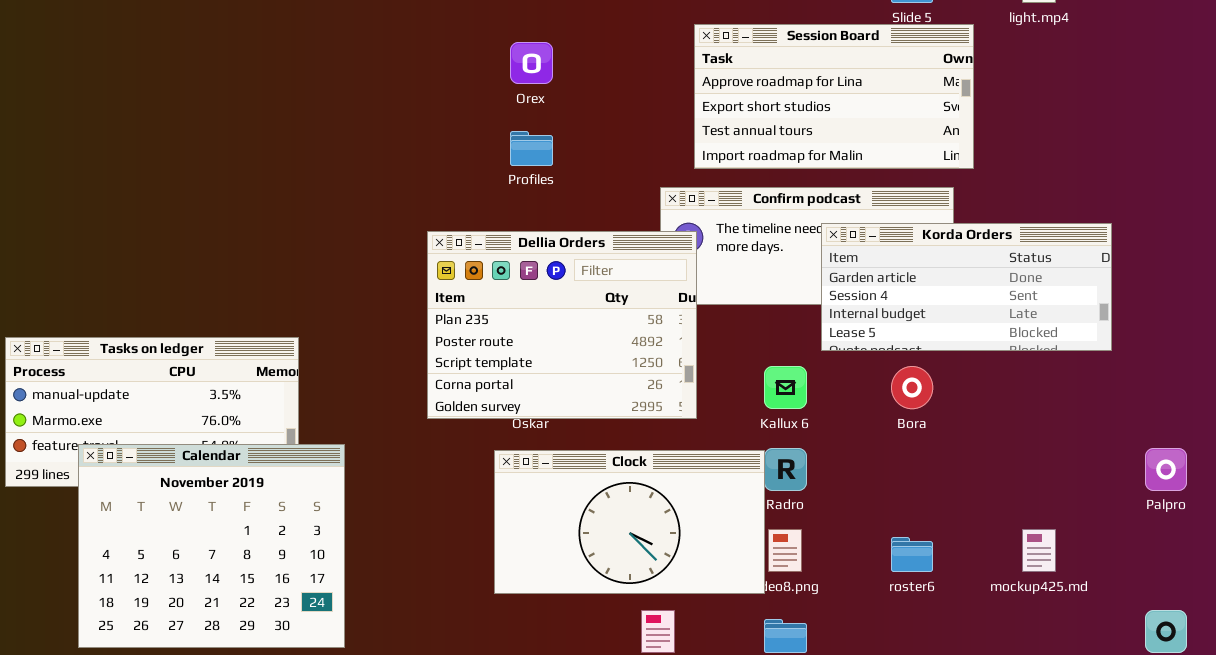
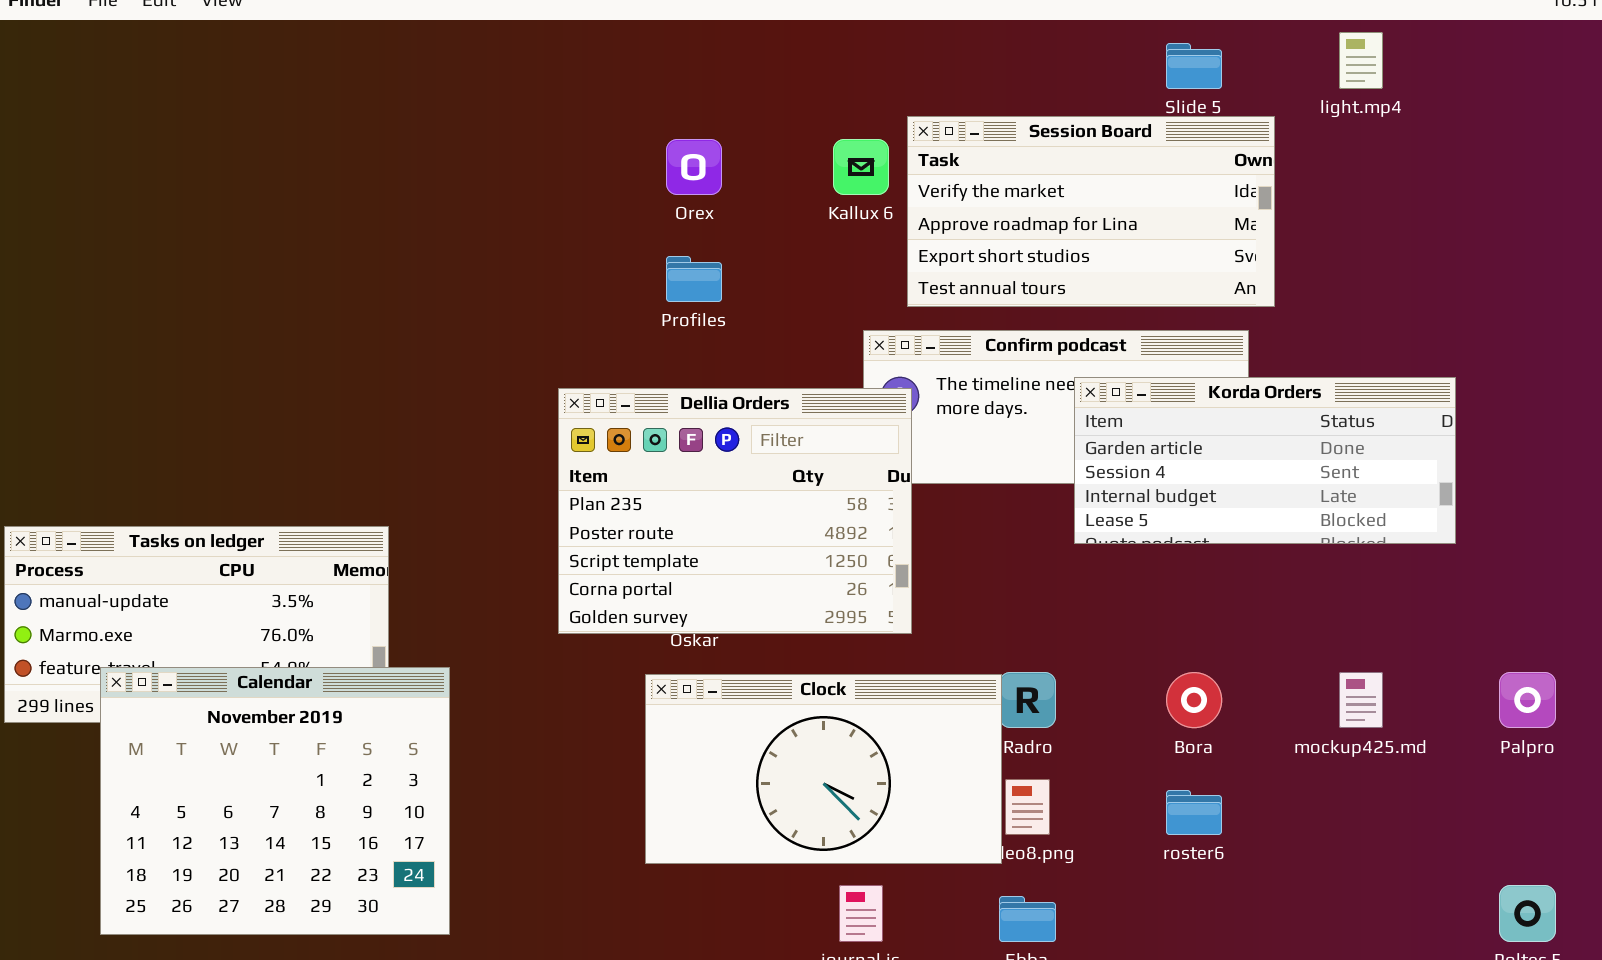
Session Board: [694,24,974,169] -> [907,116,1275,307], scrolled up 1 row
Kallux 6: [764,366,807,409] -> [833,139,889,195], moved
Bora: [891,366,933,409] -> [1166,672,1222,728], moved
mockup425.md: [1022,529,1056,572] -> [1339,672,1383,728], moved

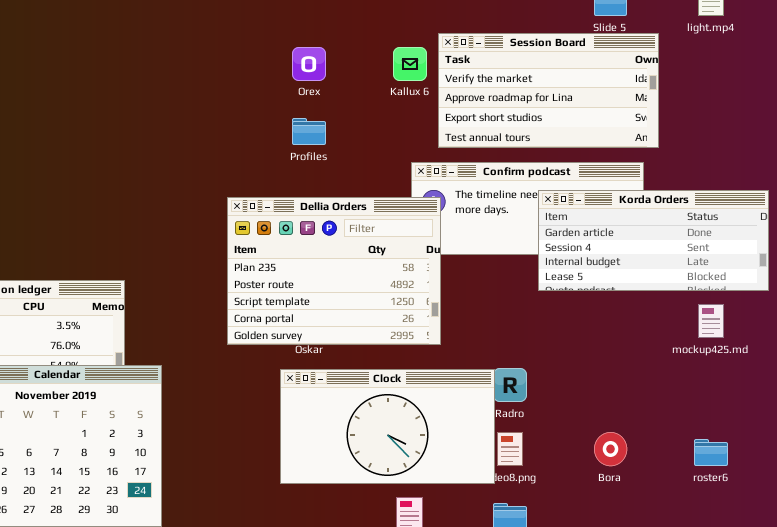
Bora: [1166,672,1222,728] -> [594,432,627,466], moved
mockup425.md: [1339,672,1383,728] -> [698,304,724,338], moved
roster6: [1166,790,1222,835] -> [694,439,728,466], moved

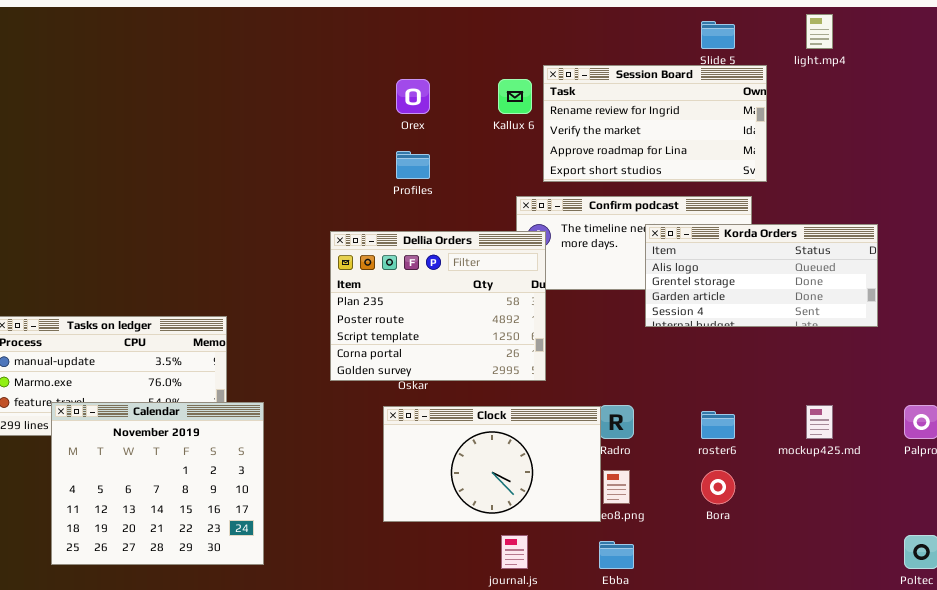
Session Board: [438,33,659,148] -> [543,65,767,182], scrolled up 1 row
Korda Orders: [538,190,769,291] -> [645,224,878,327], scrolled up 2 rows
mockup425.md: [698,304,724,338] -> [806,405,833,439], moved
roster6: [694,439,728,466] -> [701,411,735,439], moved

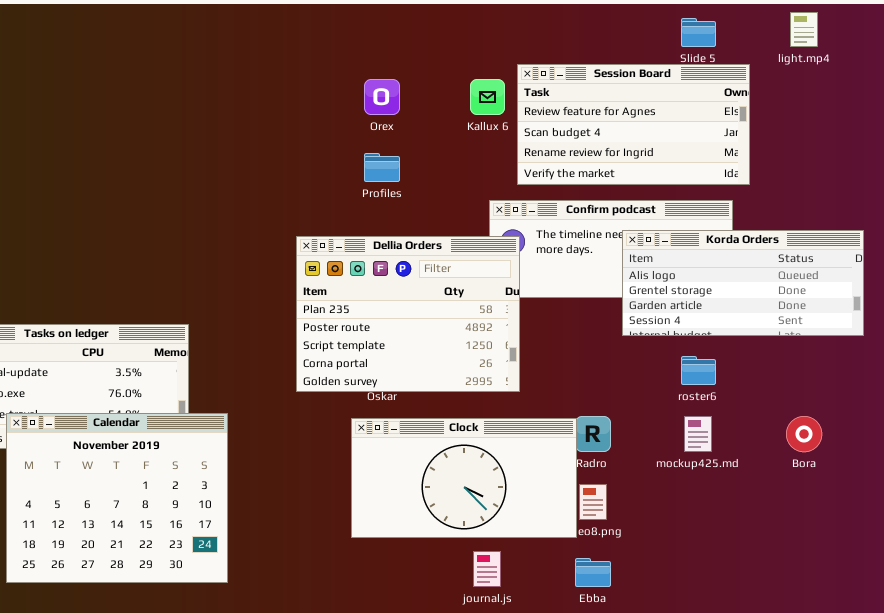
Session Board: [543,65,767,182] -> [517,64,750,185], scrolled up 2 rows
mockup425.md: [806,405,833,439] -> [684,416,712,452], moved
roster6: [701,411,735,439] -> [681,356,716,385], moved
Bora: [701,470,735,504] -> [786,416,822,452], moved

